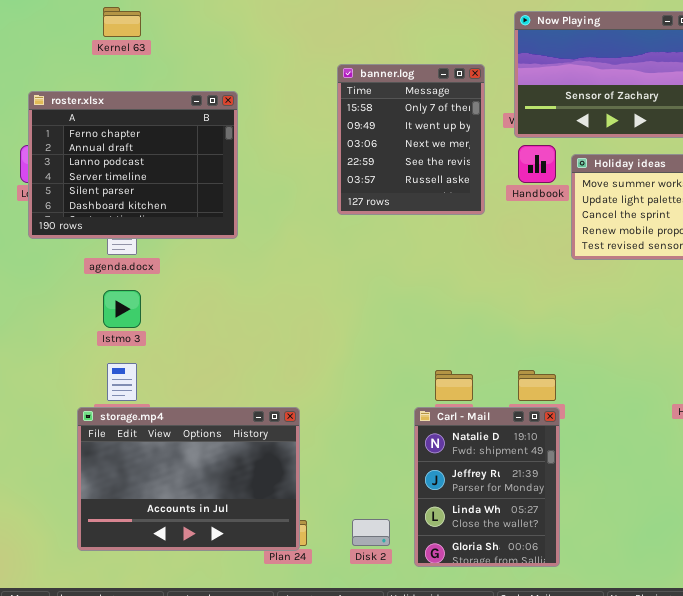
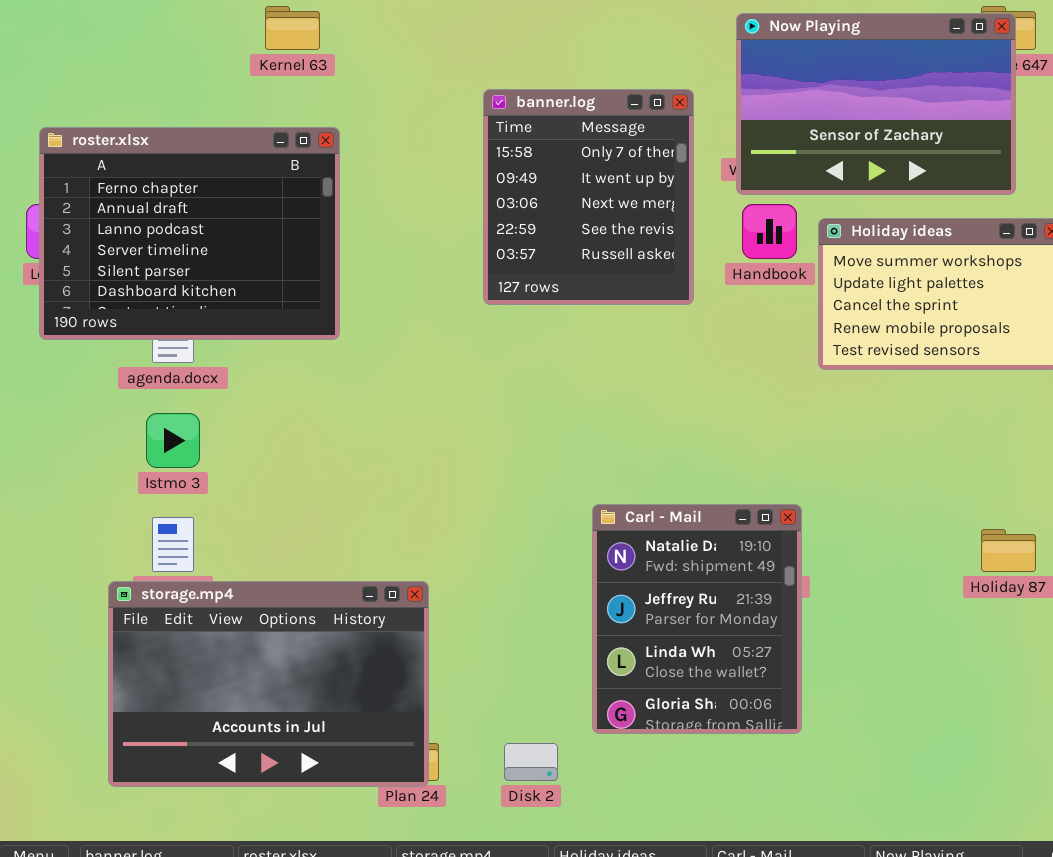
Kernel 63: [103,7,141,37] -> [265,6,320,50], moved
Carl - Mail: [414,407,560,567] -> [592,504,802,734], moved

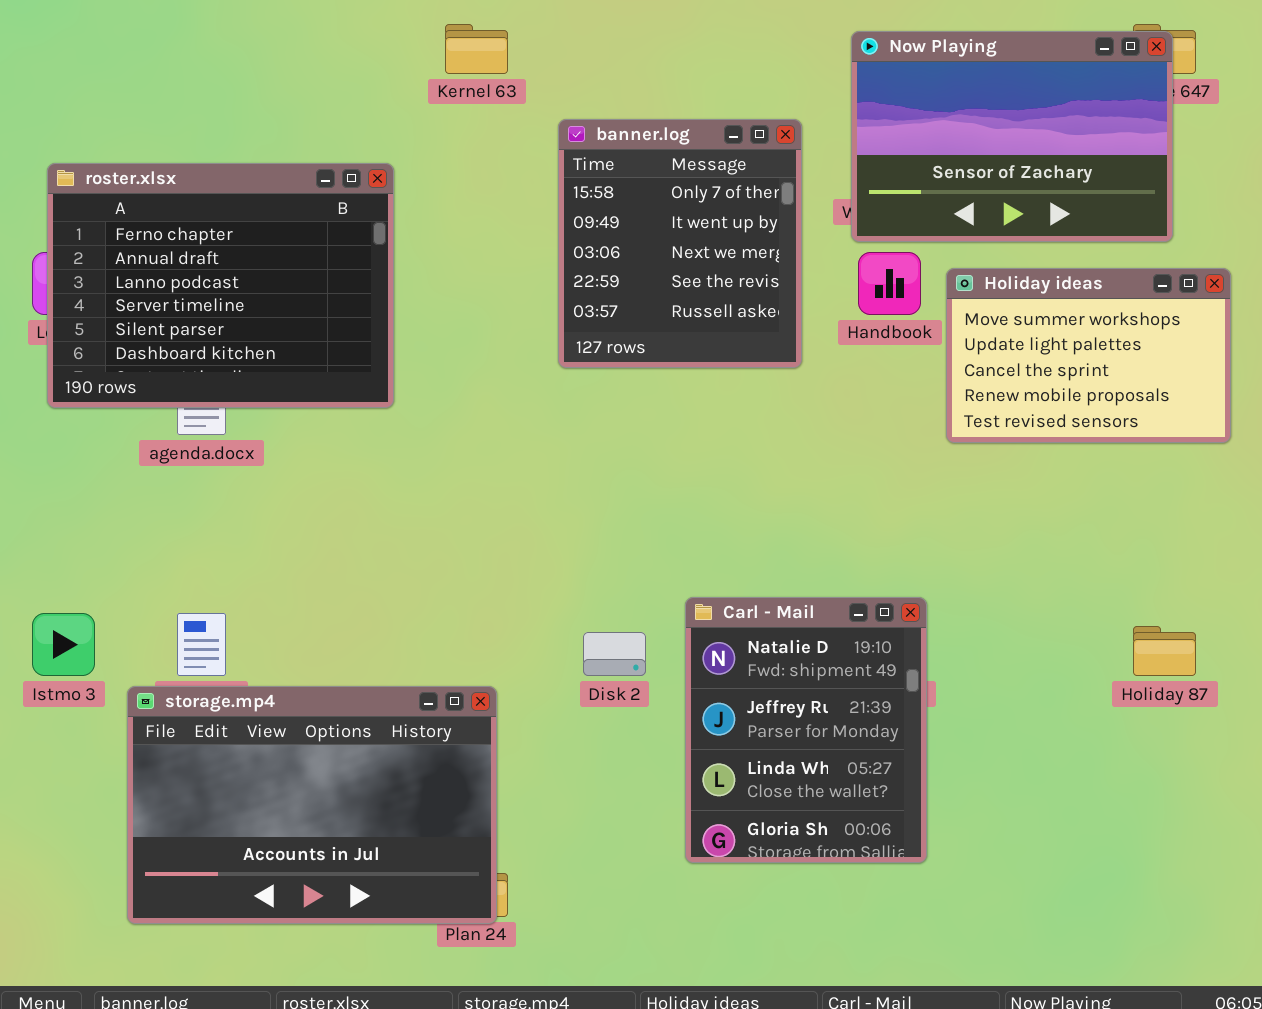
Kernel 63: [265,6,320,50] -> [445,24,508,74], moved
Istmo 3: [146,413,200,468] -> [32,613,95,676], moved
Disk 2: [504,743,558,781] -> [583,632,646,676], moved

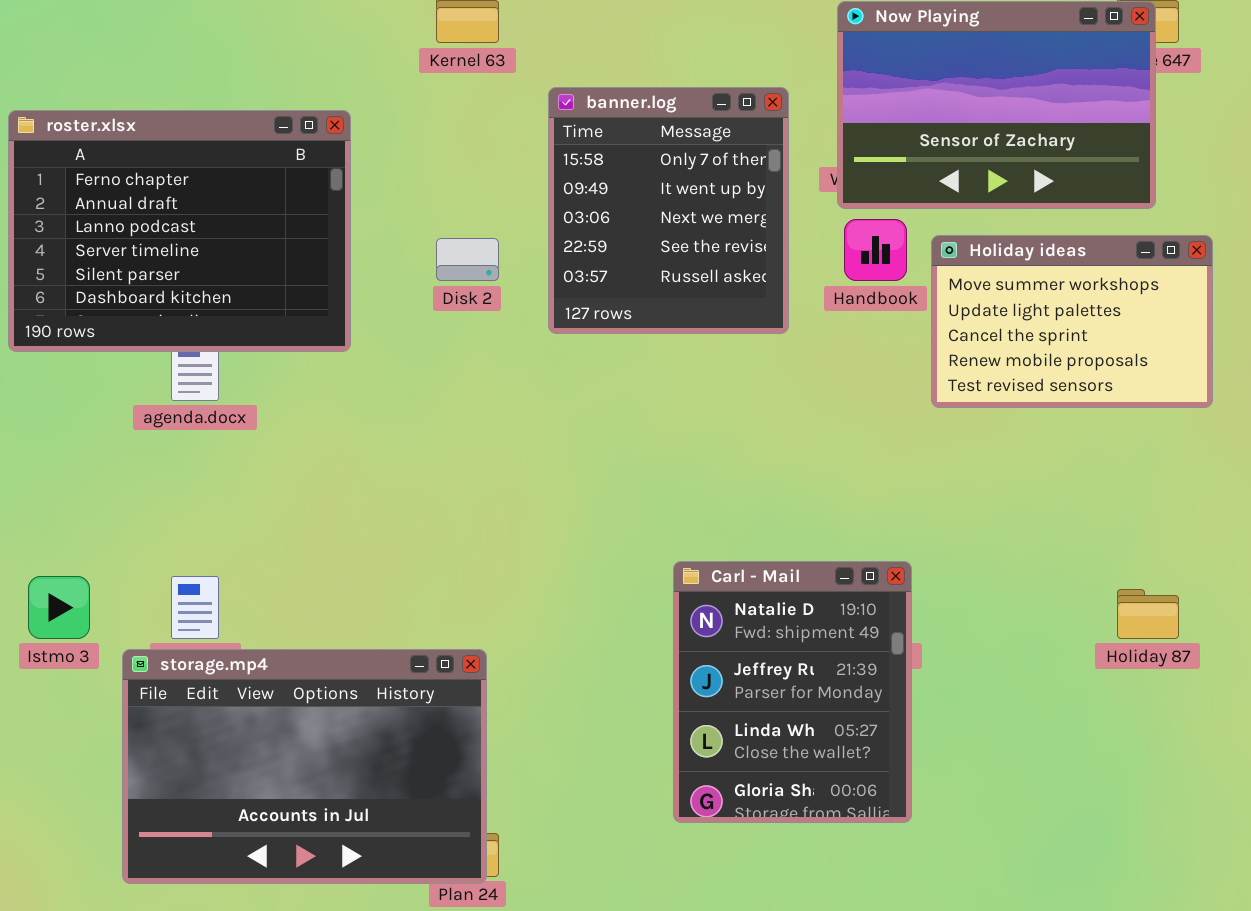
roster.xlsx: [47,163,394,408] -> [8,110,351,352], moved
Disk 2: [583,632,646,676] -> [436,238,499,281], moved

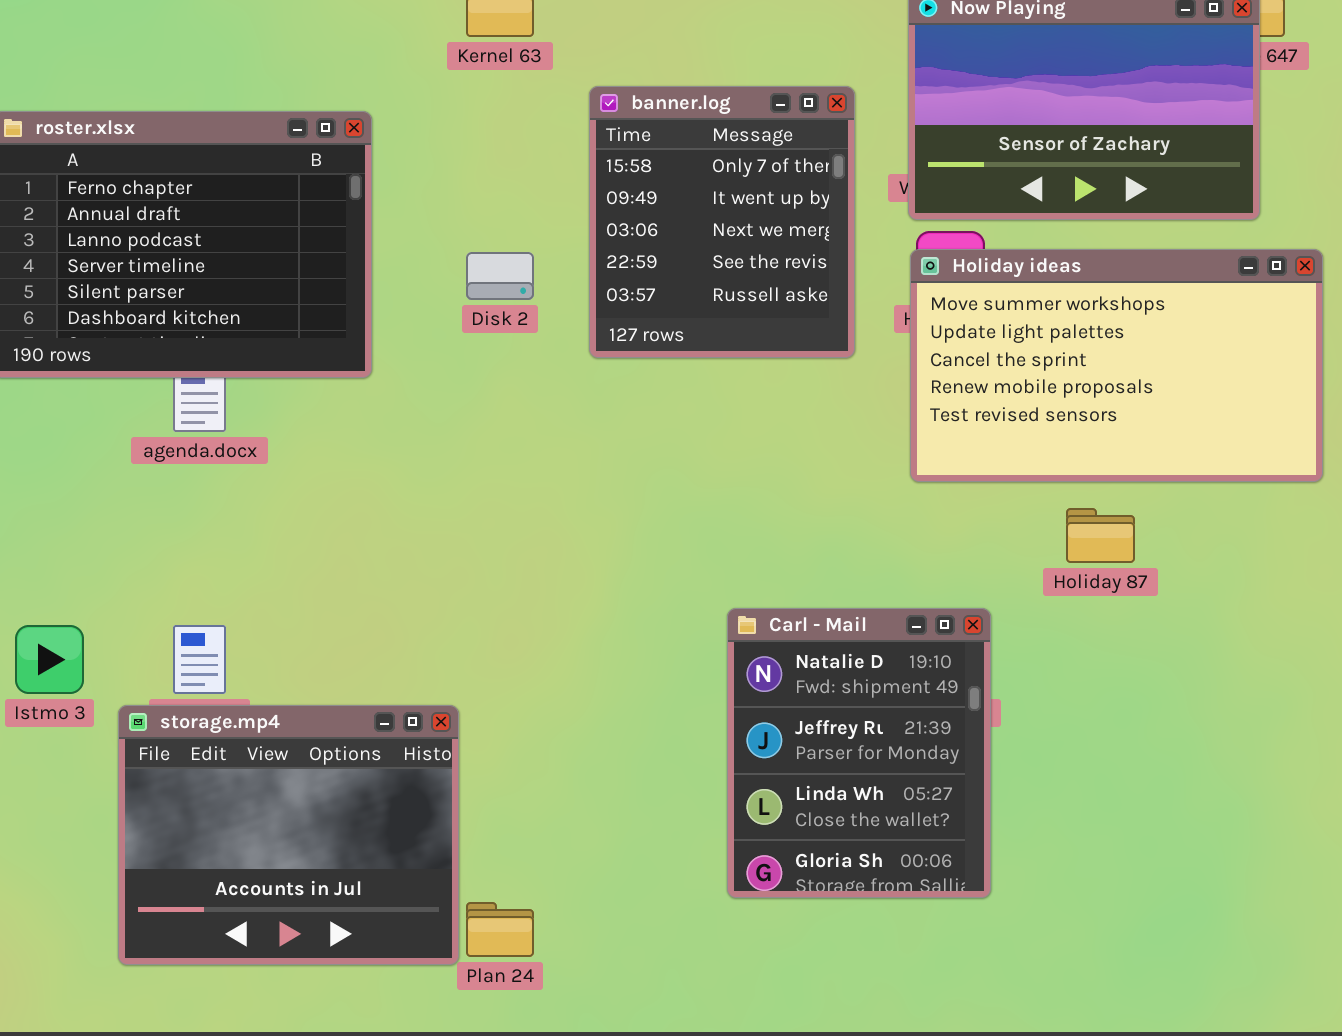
Holiday ideas: [931,235,1213,408] -> [910,249,1323,482], resized
Holiday 87: [1117,589,1179,639] -> [1066,508,1135,563], moved
storage.mp4: [122,649,487,884] -> [118,705,459,965], resized

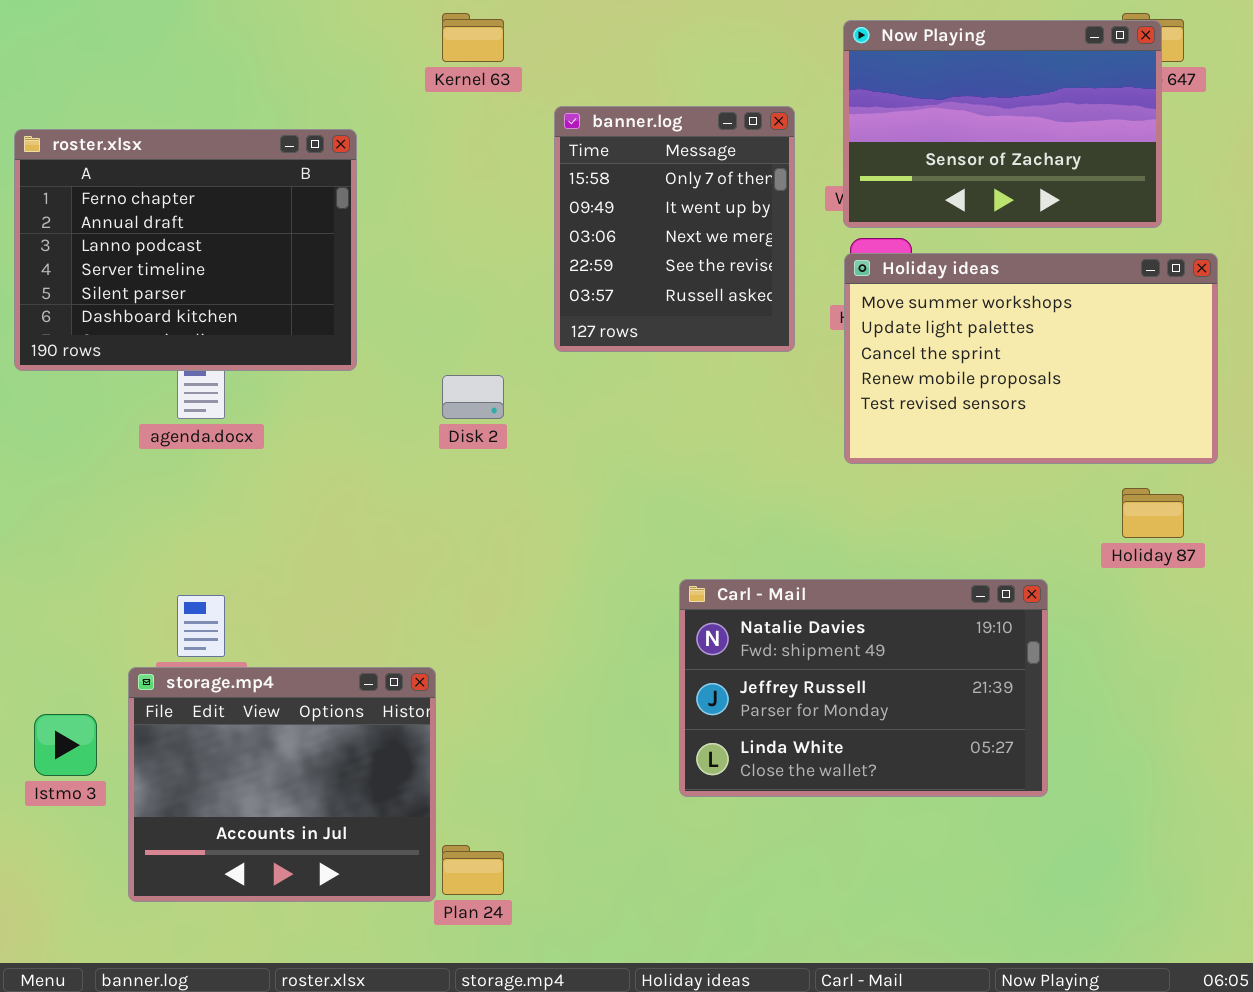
Disk 2: [466,252,534,300] -> [442,375,504,419], moved
Holiday 87: [1066,508,1135,563] -> [1122,488,1184,538], moved
Carl - Mail: [727,608,991,898] -> [679,579,1048,797], resized
Istmo 3: [15,625,84,694] -> [34,714,97,776], moved

